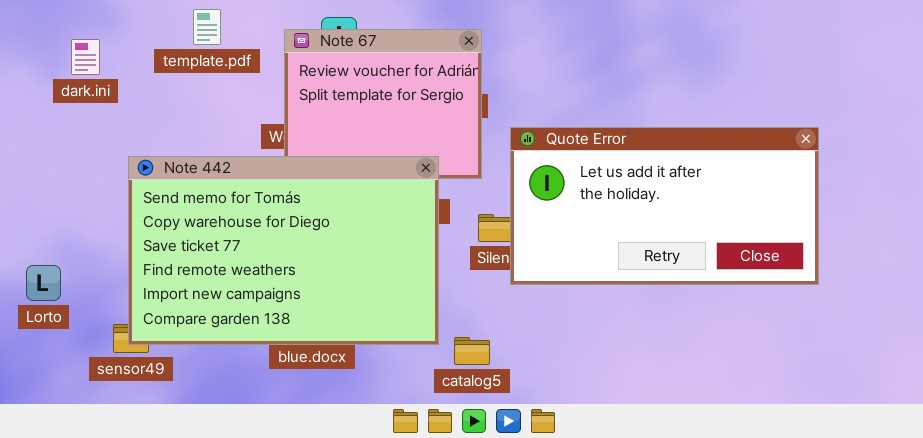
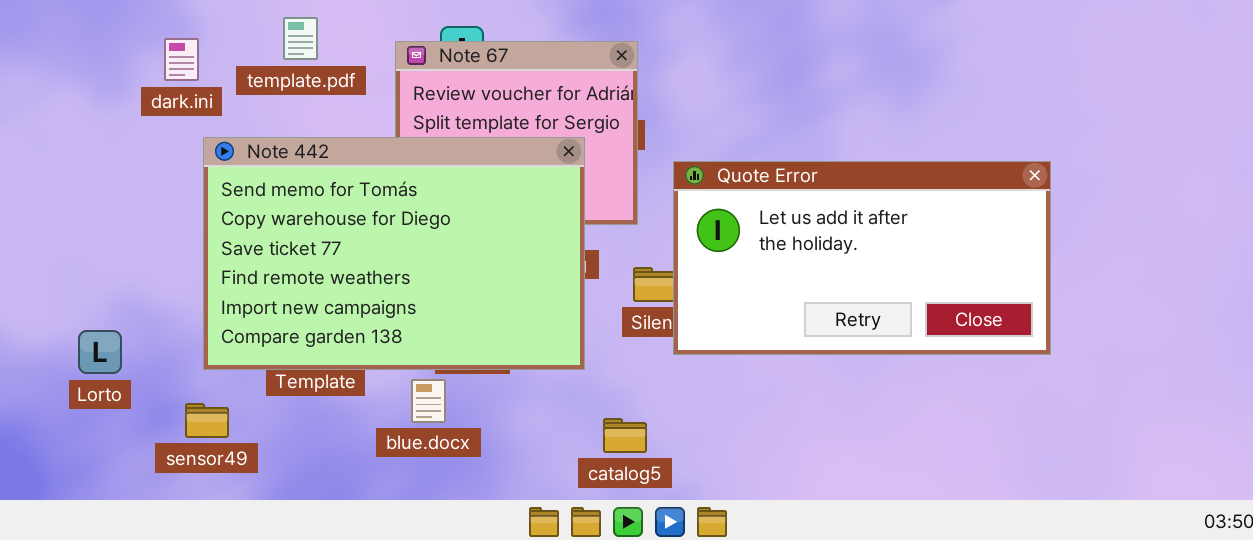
dark.ini: [71,39,100,75] -> [164,38,199,81], moved
Note 442: [128,156,439,345] -> [203,137,585,370], moved

